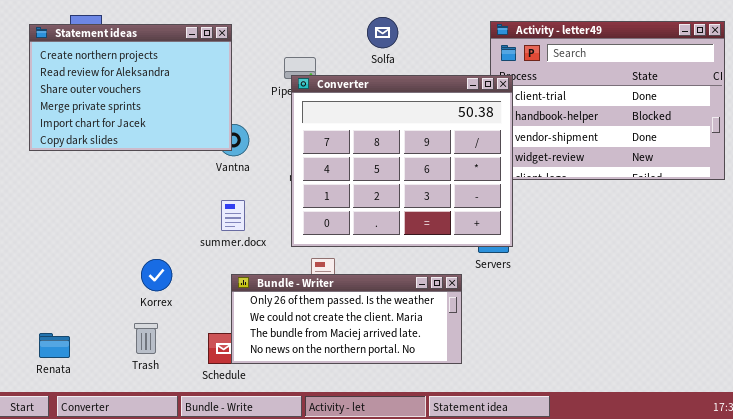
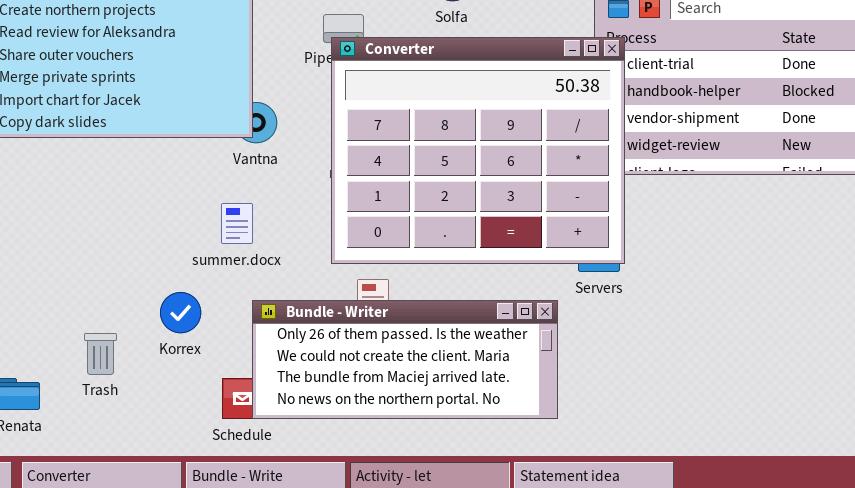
summer.docx: [221,200,245,231] -> [221,203,253,244], moved
Korrex: [141,259,172,291] -> [160,292,201,333], moved
Trash: [134,323,158,354] -> [84,333,117,375], moved

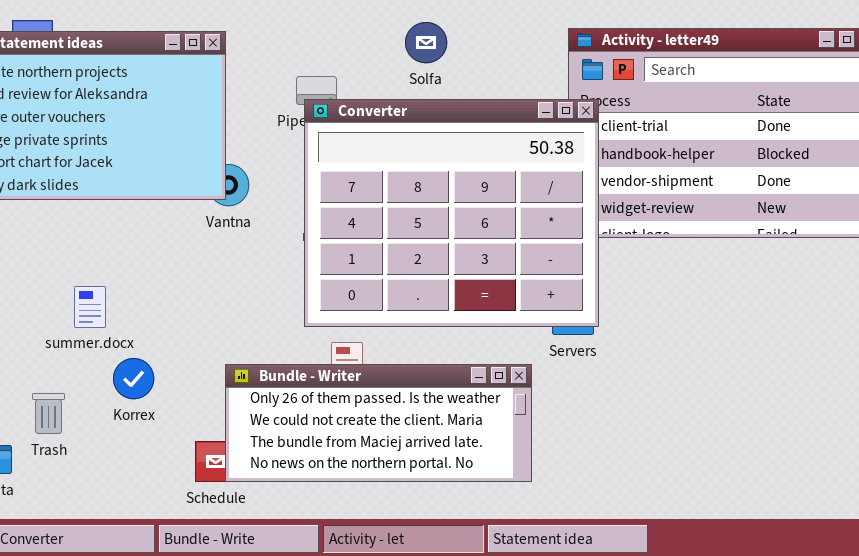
summer.docx: [221,203,253,244] -> [74,286,106,328], moved
Korrex: [160,292,201,333] -> [113,358,154,399], moved
Trash: [84,333,117,375] -> [32,393,65,434], moved

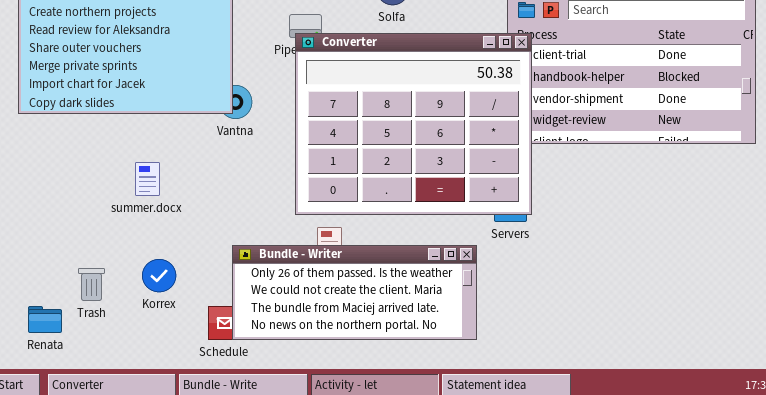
summer.docx: [74,286,106,328] -> [135,162,160,196], moved
Korrex: [113,358,154,399] -> [142,259,176,292], moved

